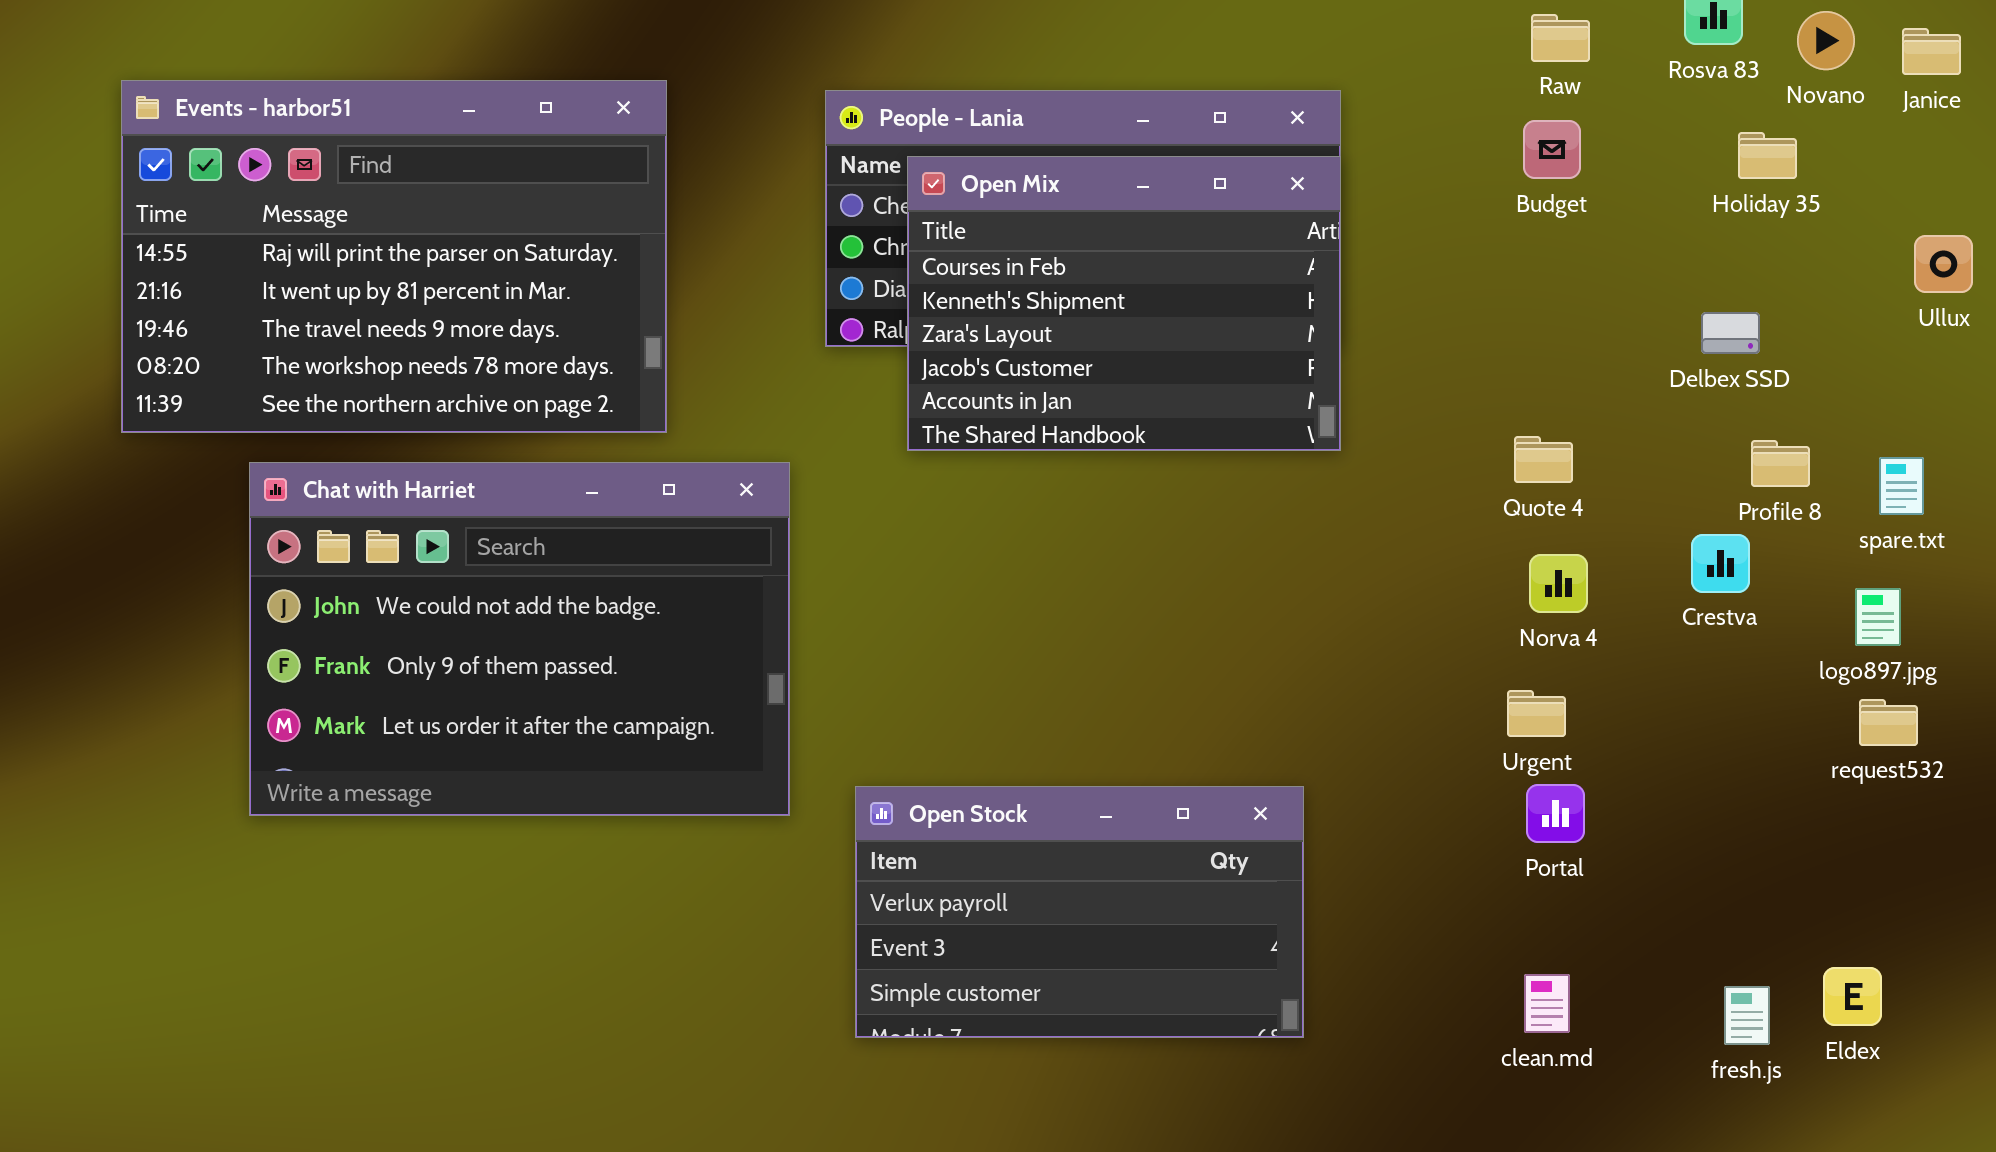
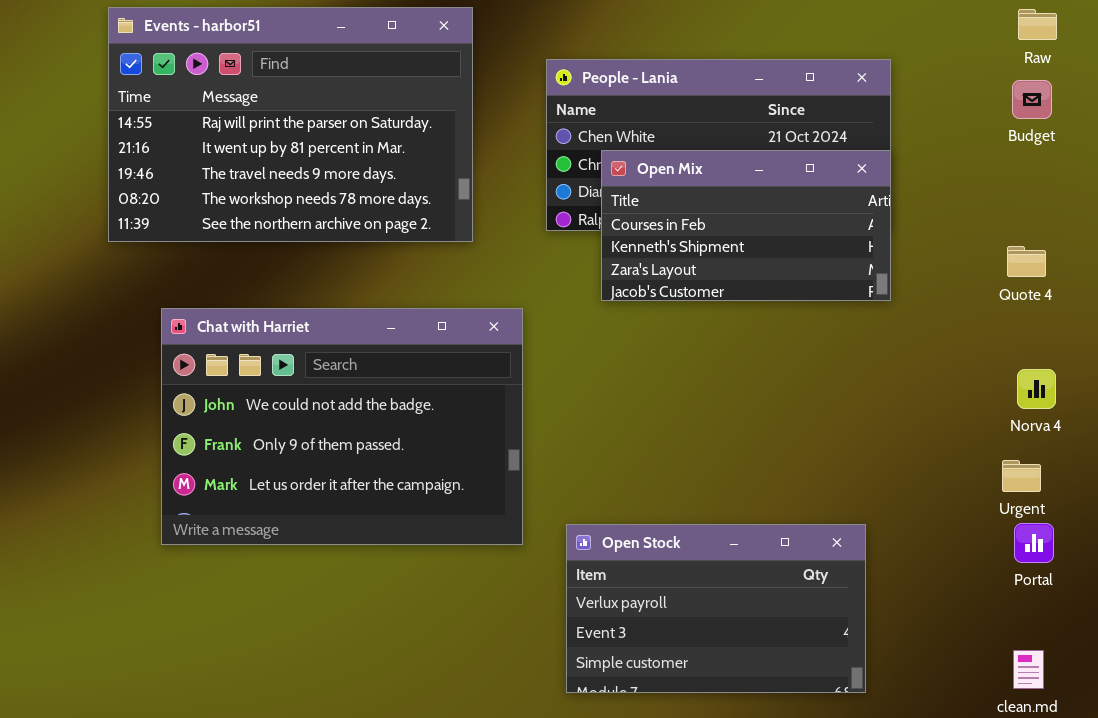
Events - harbor51: [121,80,667,433] -> [108,7,473,242], moved
Open Mix: [907,156,1341,451] -> [601,150,891,301], resized
Quote 4: [1514,436,1573,483] -> [1007,246,1046,277], moved

